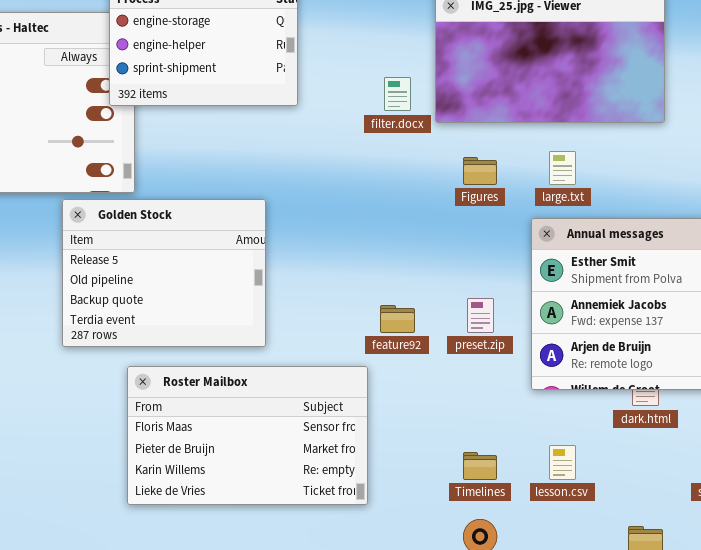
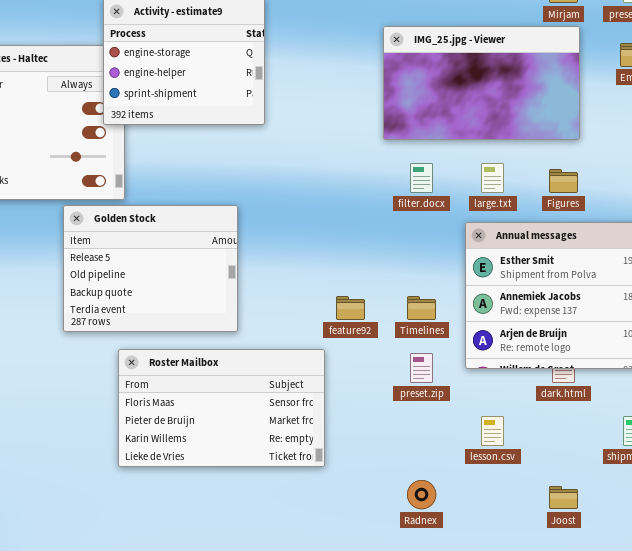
filter.docx: [384,77,411,111] -> [410,163,433,193], moved
Figures: [463,157,497,185] -> [549,169,578,193], moved
preset.zip: [467,298,494,333] -> [410,353,433,383], moved
Timelines: [463,452,497,480] -> [407,296,436,320], moved

